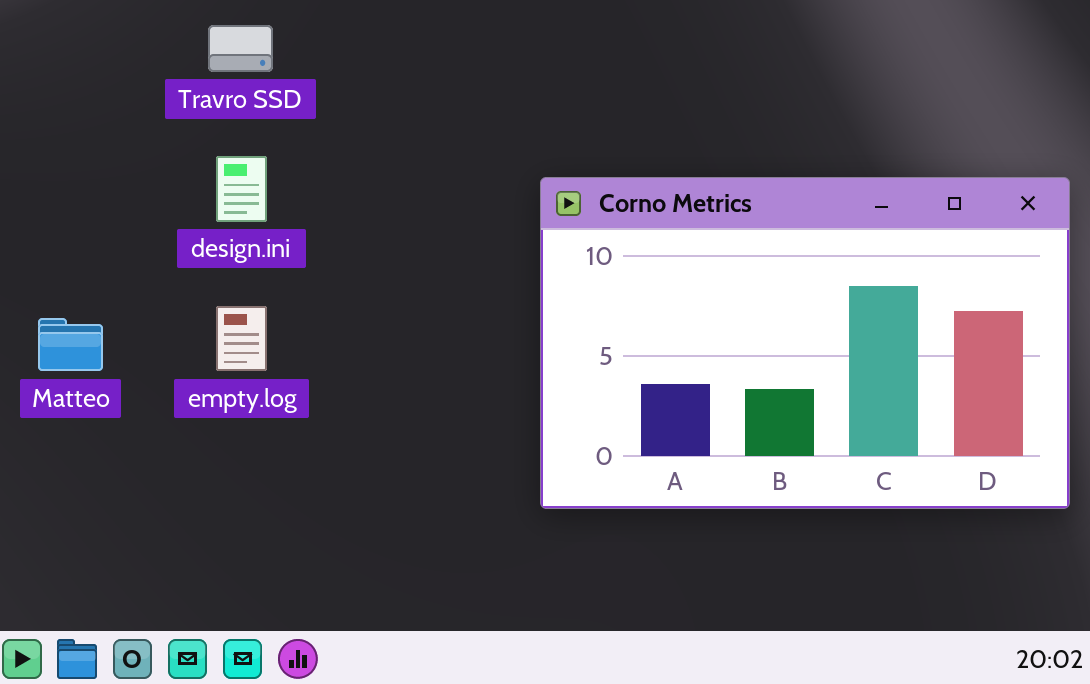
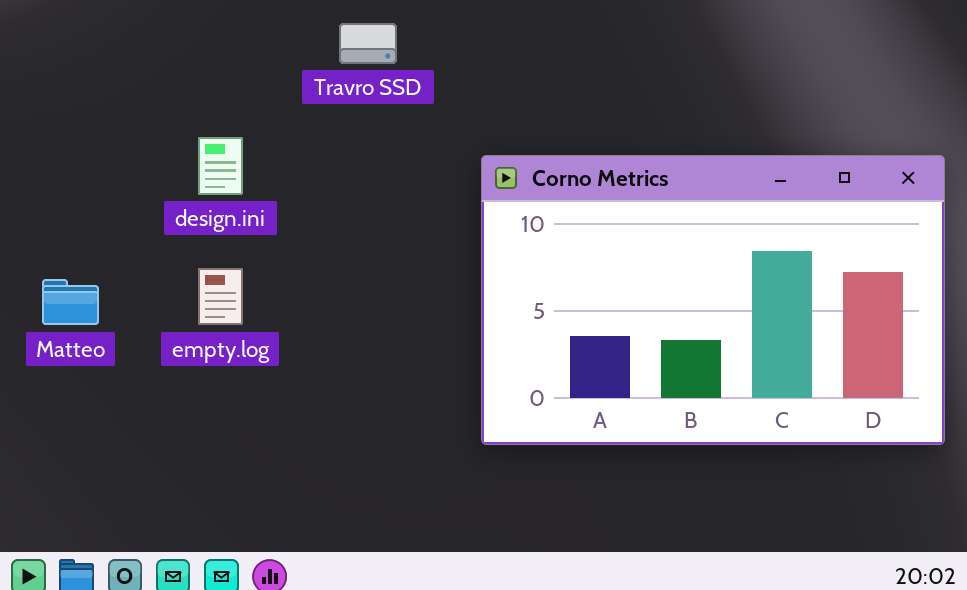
Travro SSD: [208,25,273,72] -> [339,23,397,64], moved

